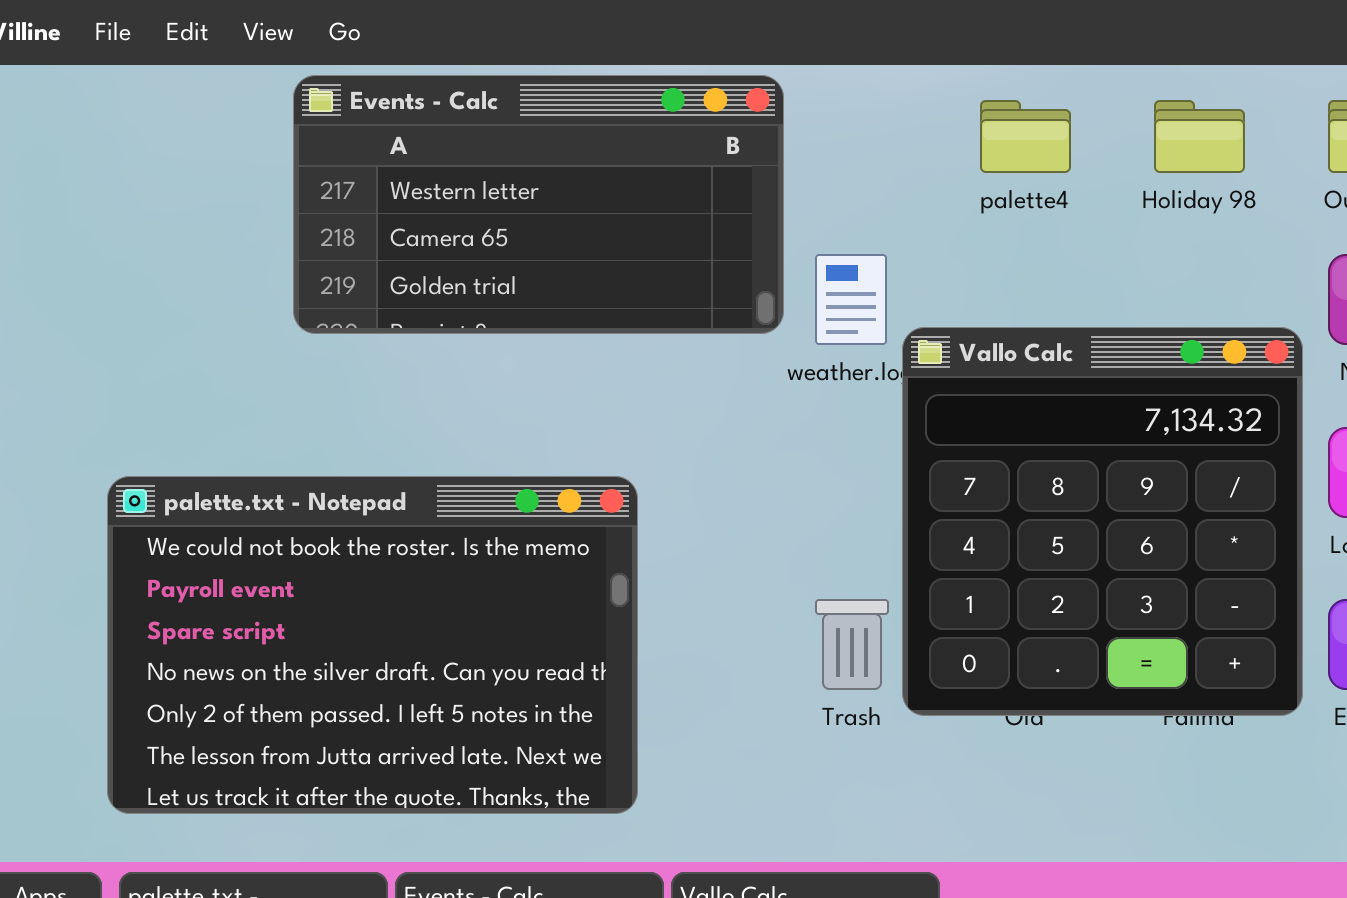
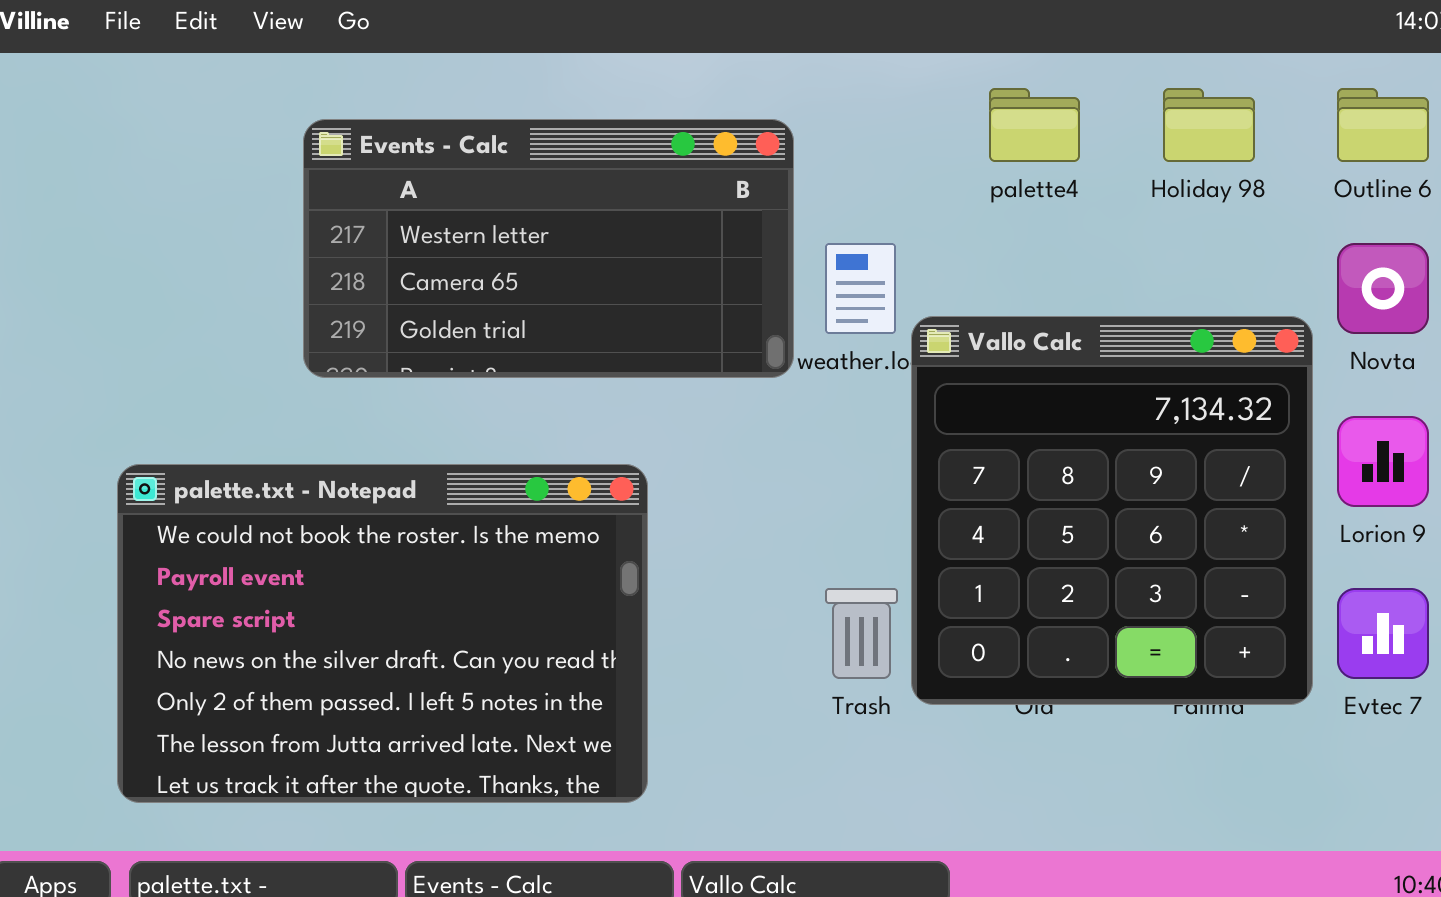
Events - Calc: [293,75,784,334] -> [303,119,794,378], moved

